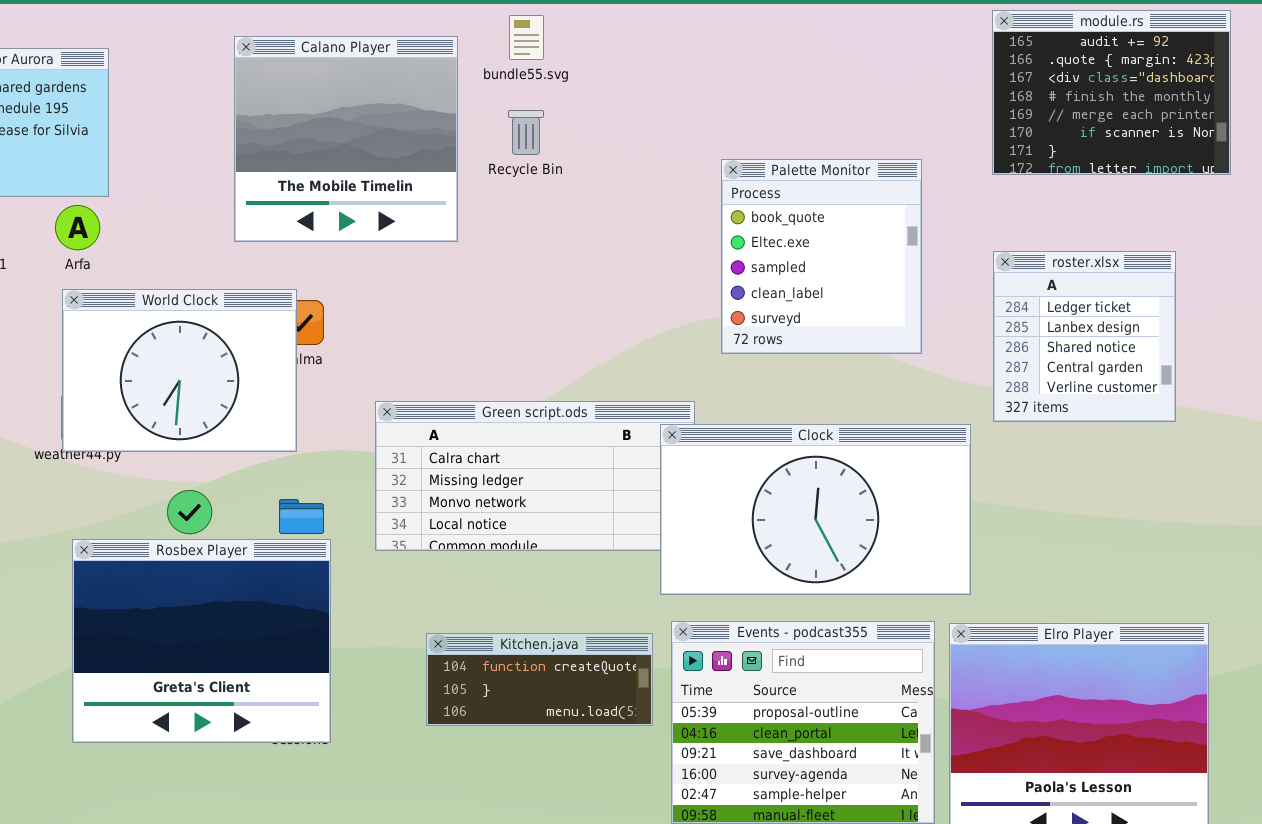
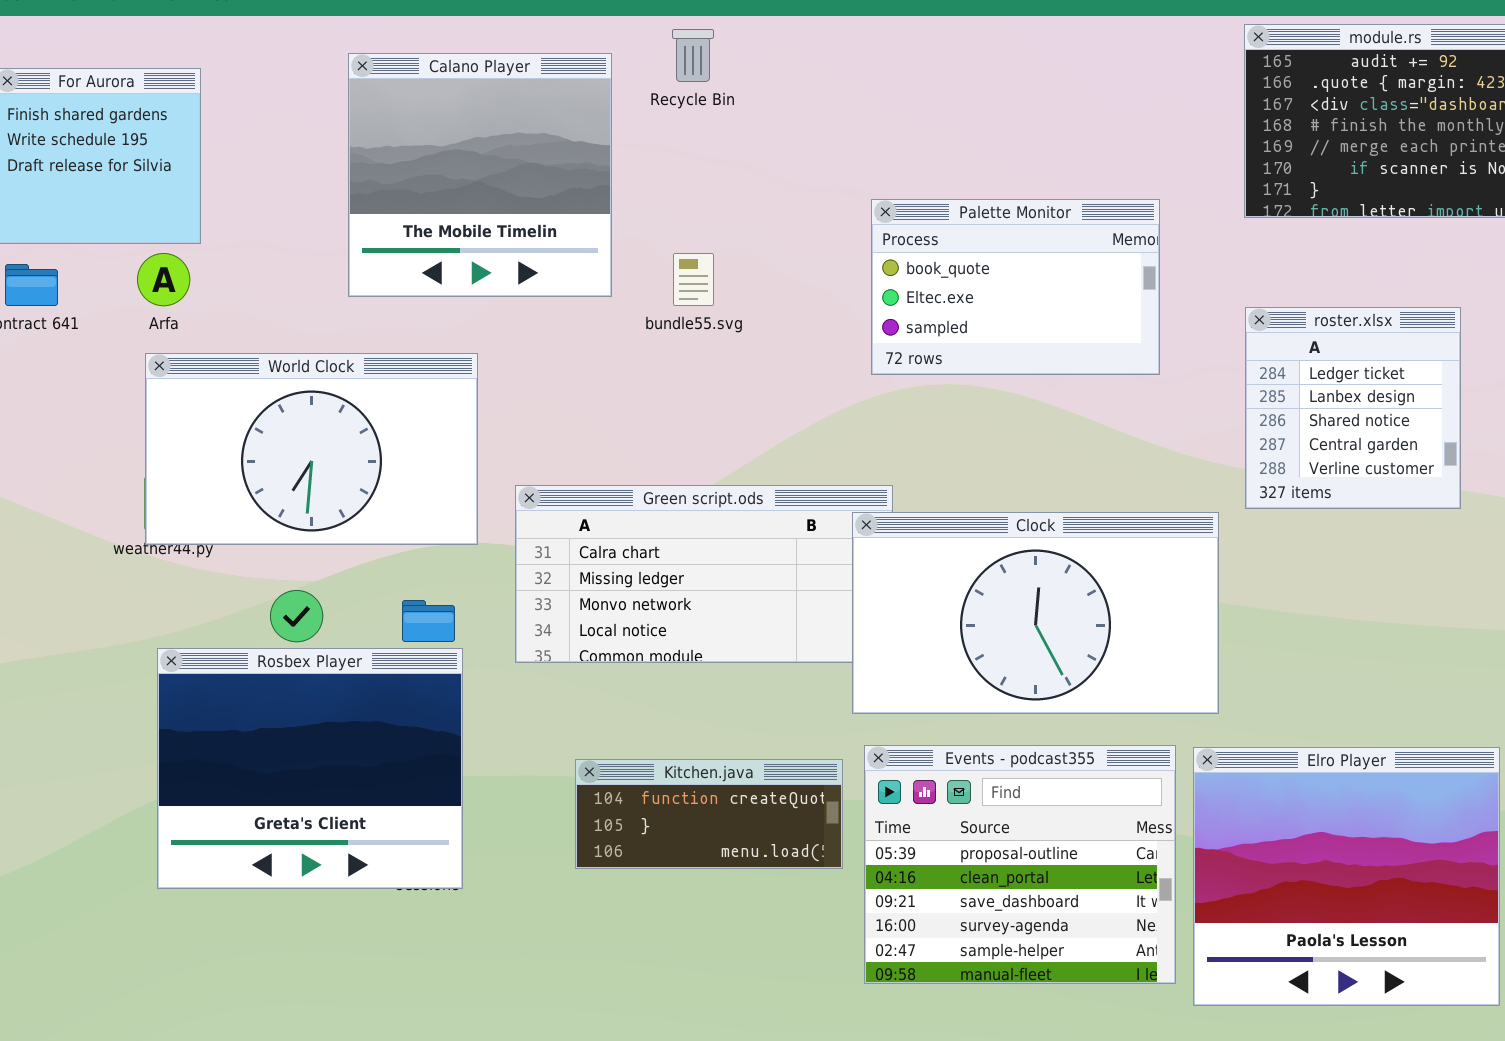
bundle55.svg: [509,15,544,60] -> [673,253,714,306], moved
Recycle Bin: [508,110,544,155] -> [672,29,714,82], moved
Palette Monitor: [721,159,922,354] -> [871,199,1160,375], resized
World Clock: [62,289,297,452] -> [145,353,478,545], resized

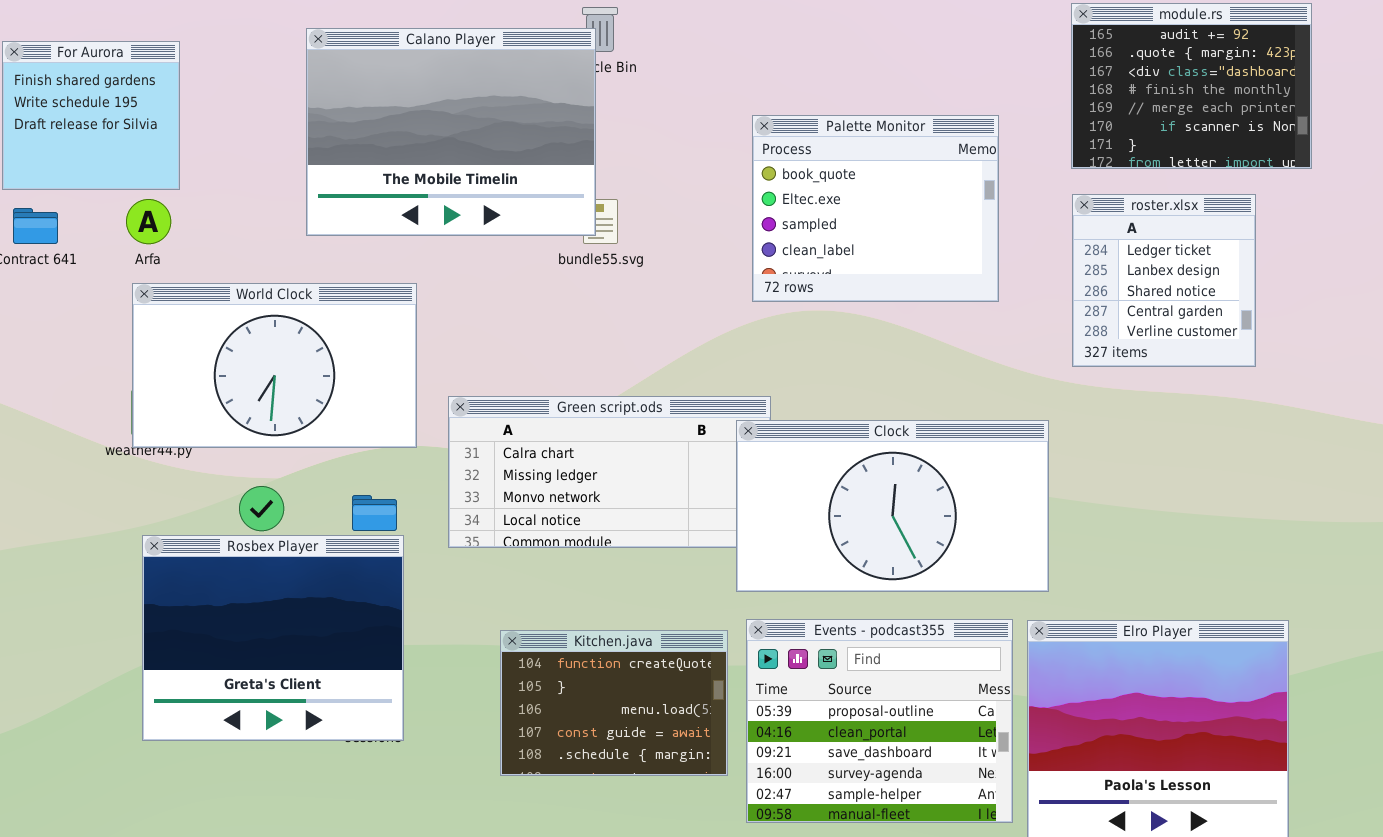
Calano Player: [348,53,612,297] -> [306,28,596,236], resized
Palette Monitor: [871,199,1160,375] -> [752,115,999,302], resized
roster.xlsx: [1245,307,1461,509] -> [1072,194,1256,367], moved
Kitchen.java: [575,759,843,869] -> [500,630,728,776], resized

